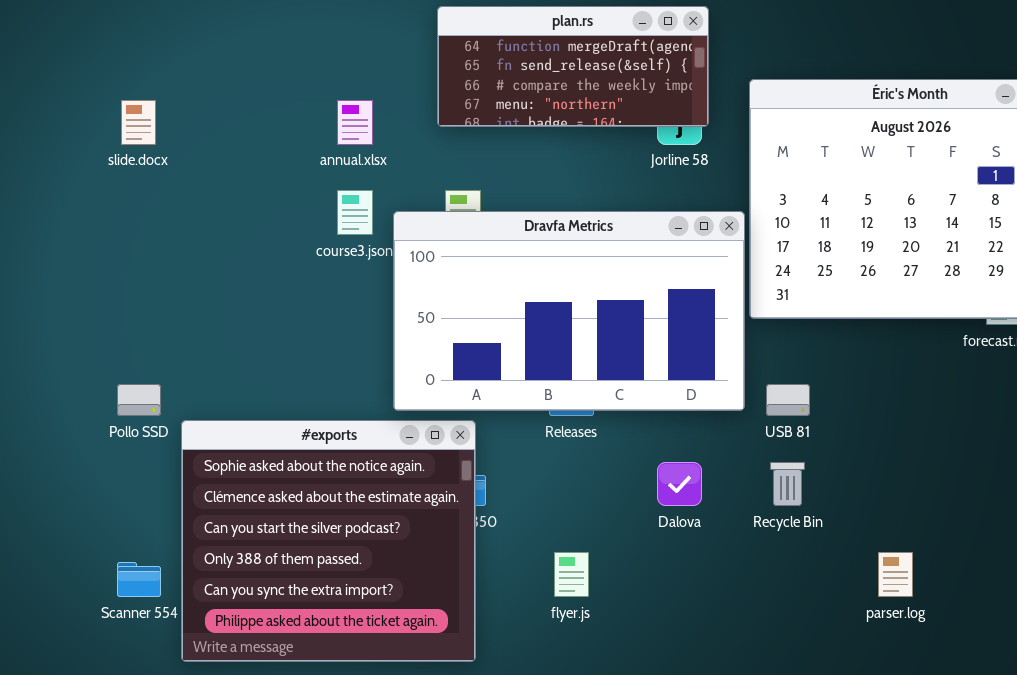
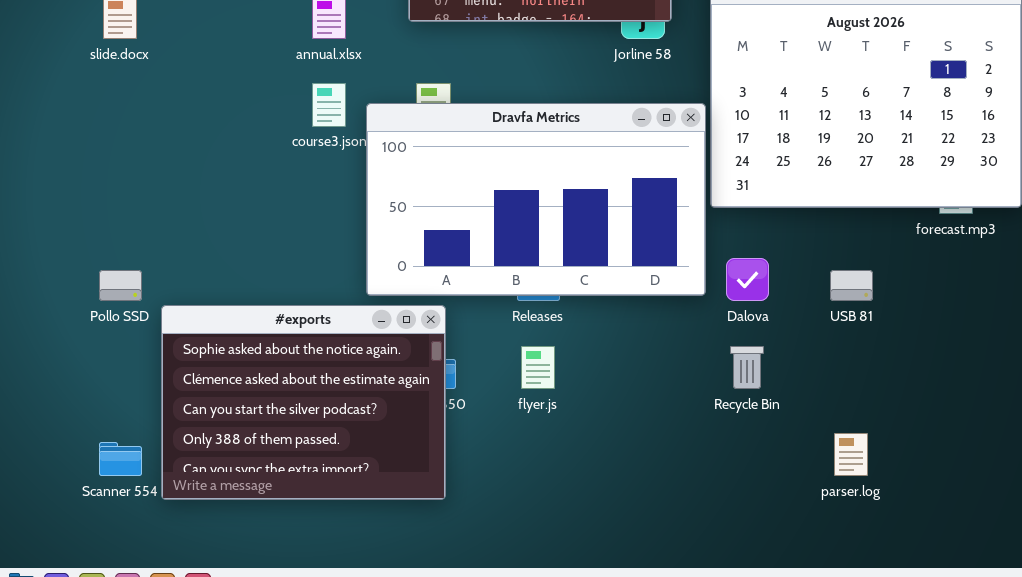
USB 81: [766,384,810,416] -> [830,270,873,301], moved
#exports: [181,420,476,662] -> [161,305,446,500], resized
Dalova: [657,462,702,506] -> [726,258,769,301], moved
flyer.js: [554,552,589,597] -> [521,346,555,389], moved

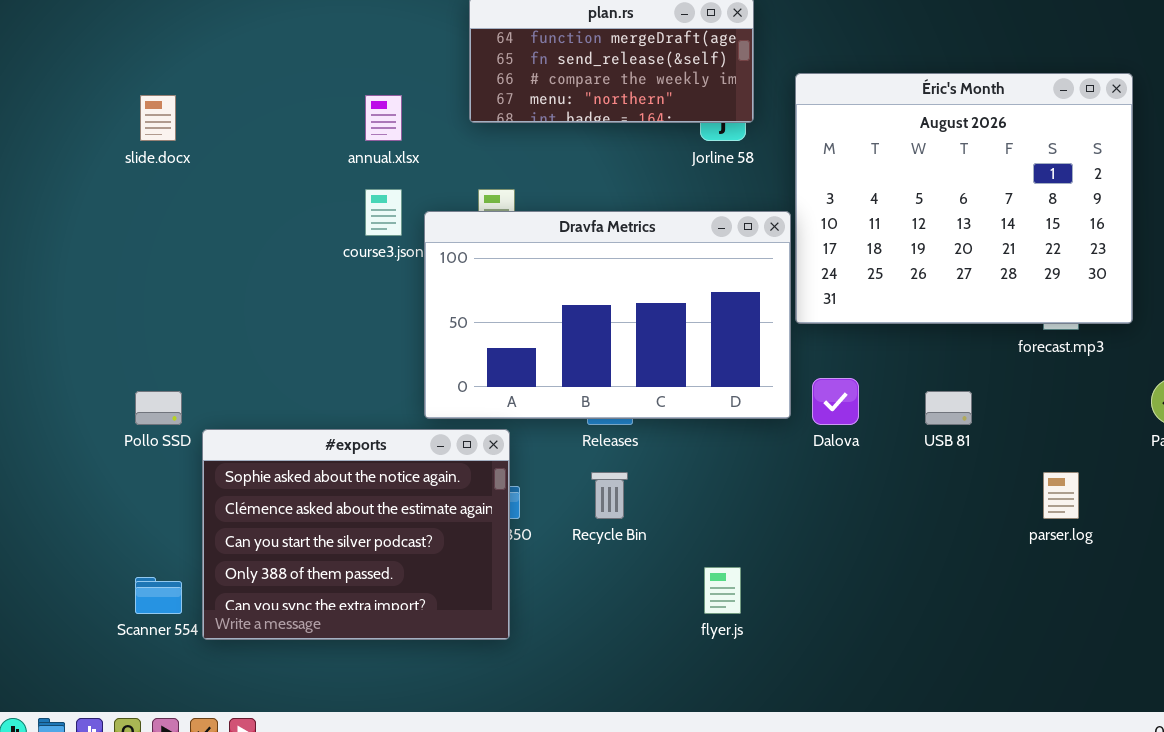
flyer.js: [521,346,555,389] -> [704,567,741,614], moved
Recycle Bin: [730,346,764,389] -> [591,472,628,519], moved
parser.log: [834,433,868,476] -> [1043,472,1079,519], moved

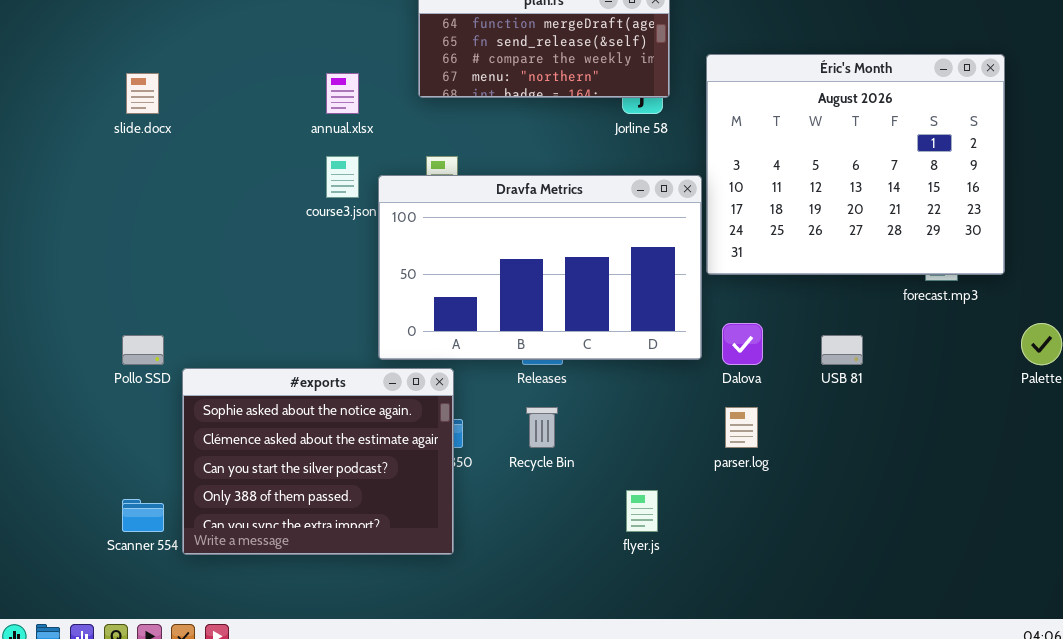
parser.log: [1043,472,1079,519] -> [725,407,758,448], moved

